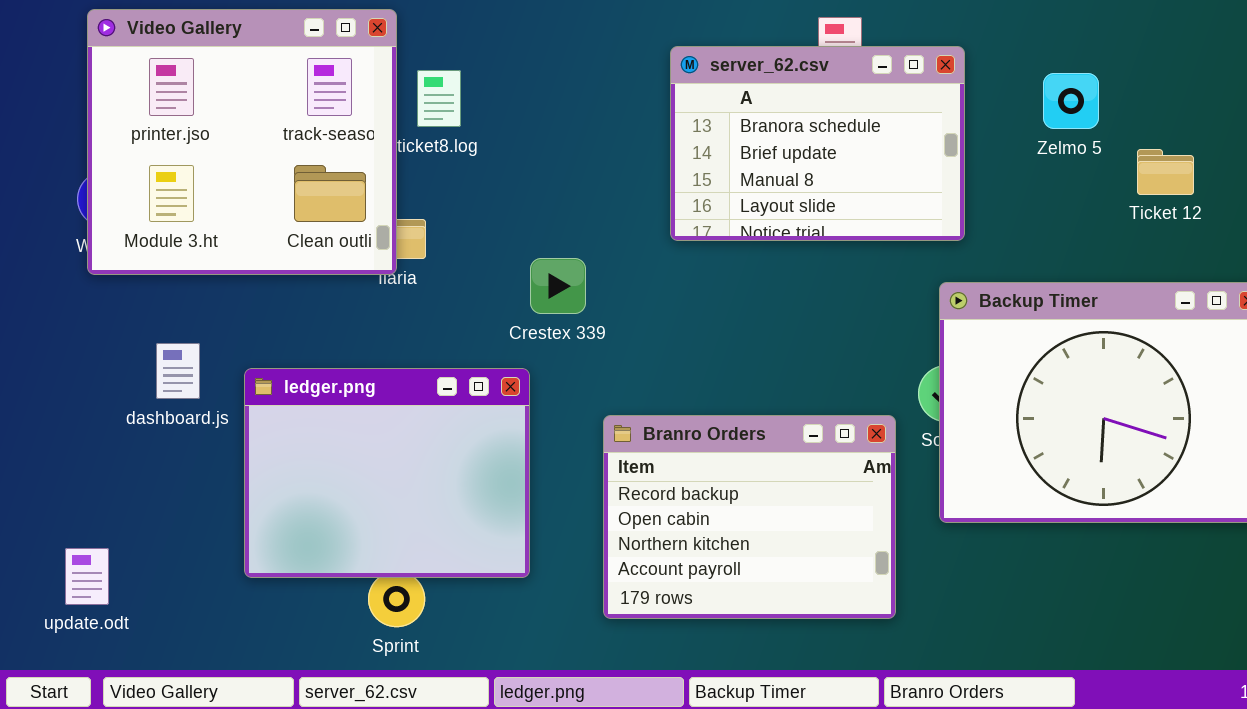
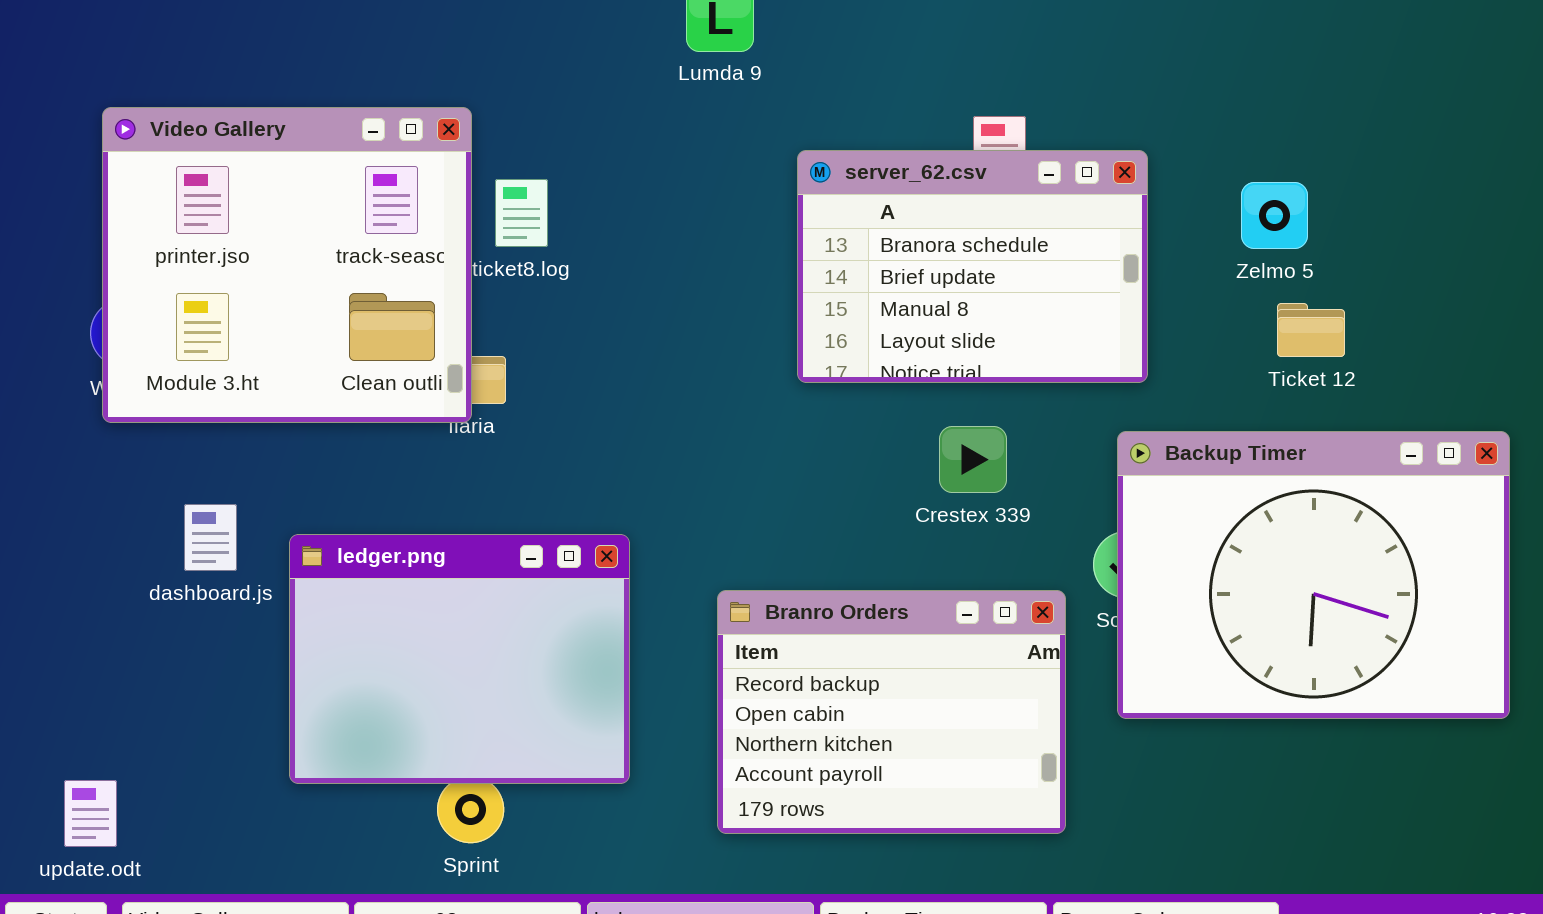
Ticket 12: [1137,149,1194,195] -> [1277,303,1345,357], moved
Crestex 339: [530,258,586,314] -> [939,426,1007,493], moved
update.odt: [65,548,109,605] -> [64,780,117,847], moved

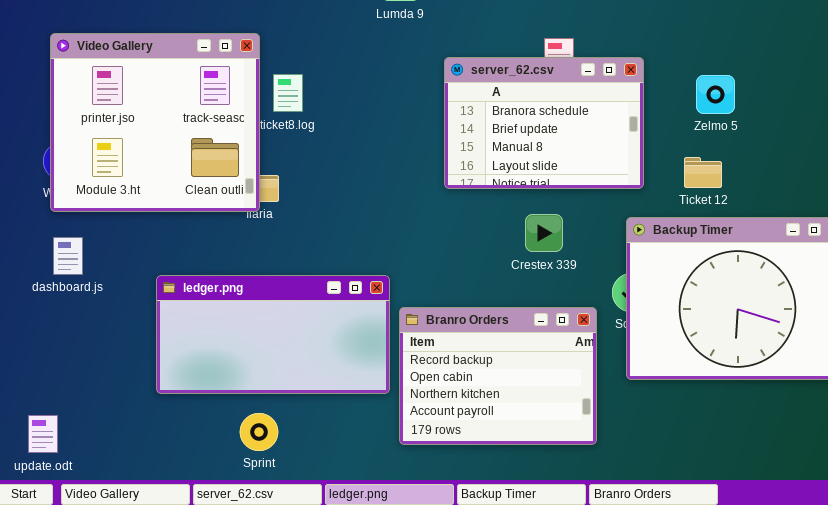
Ticket 12: [1277,303,1345,357] -> [684,157,722,188], moved
dashboard.js: [184,504,237,571] -> [53,237,83,275], moved
ledger.png: [289,534,630,784] -> [156,275,390,394], resized

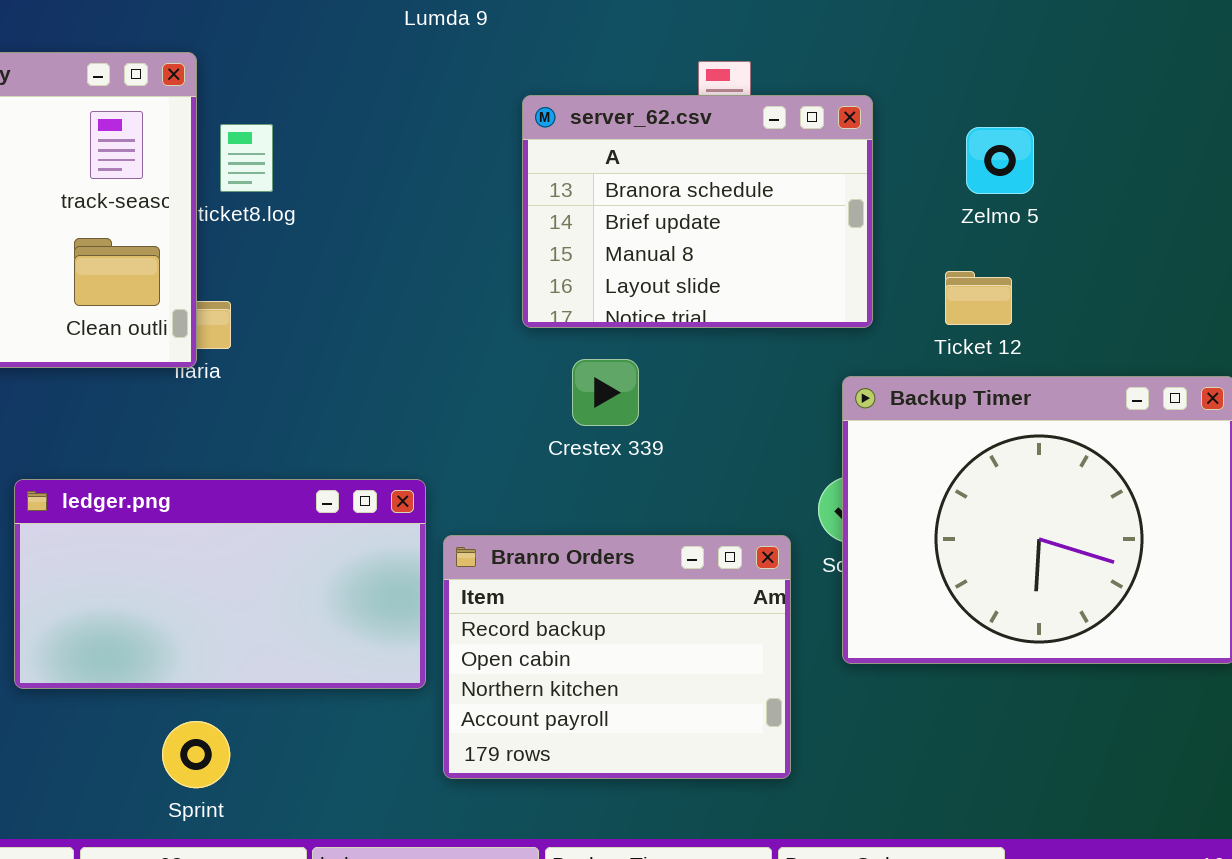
Crestex 339: [525,214,563,252] -> [572,359,639,426], moved

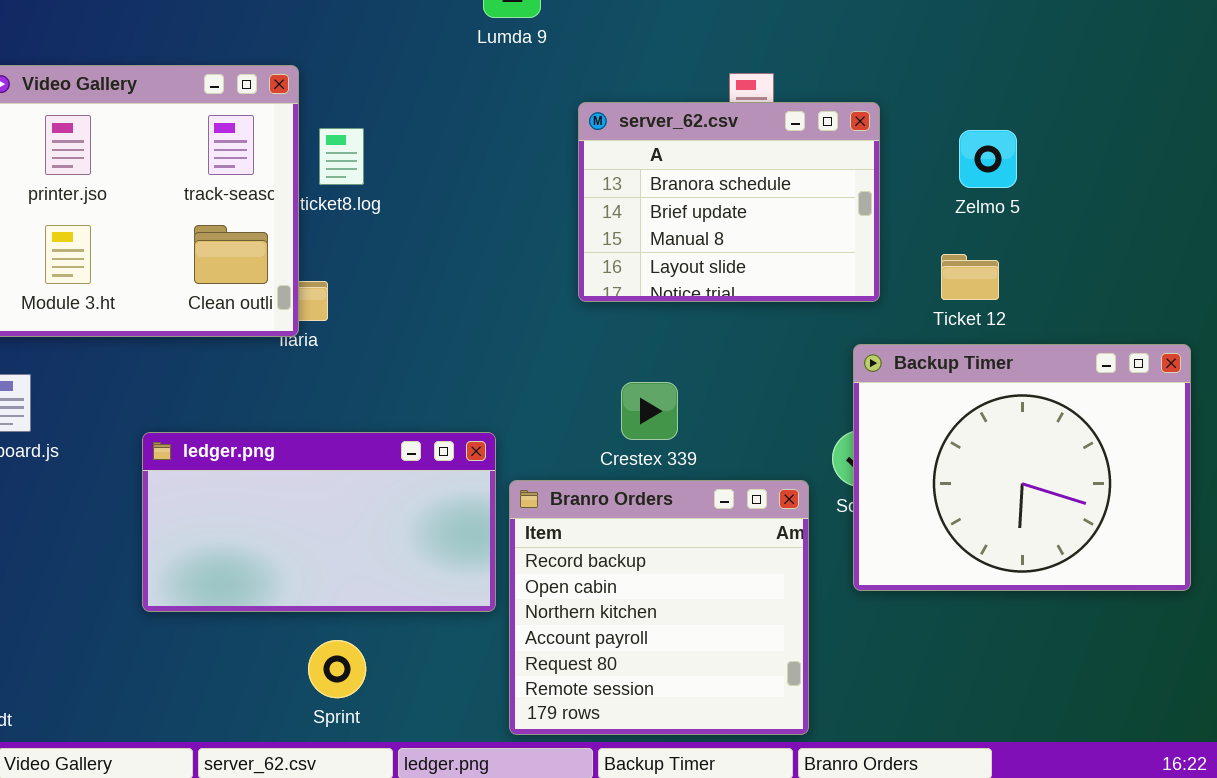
Crestex 339: [572,359,639,426] -> [621,382,678,440], moved
Branro Orders: [443,535,791,779] -> [509,480,809,735], resized
Sprint: [162,721,230,788] -> [308,640,366,698], moved

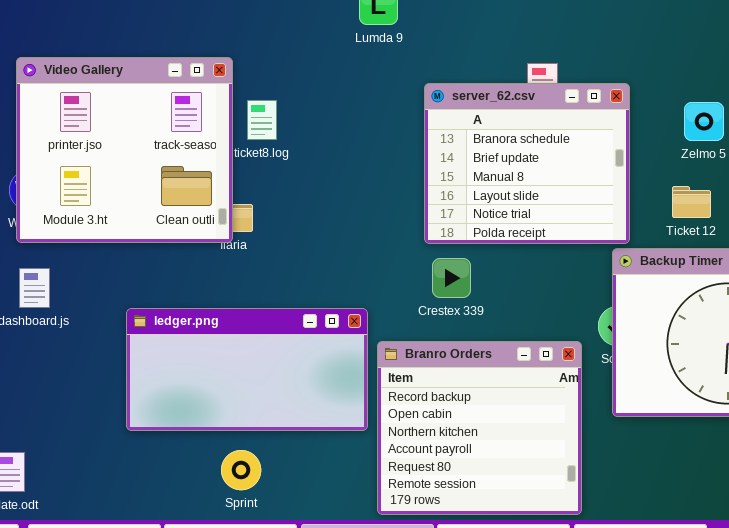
server_62.csv: [578,102,880,302] -> [424,83,630,244], resized
Crestex 339: [621,382,678,440] -> [432,258,471,298], moved
Sprint: [308,640,366,698] -> [221,450,261,490], moved

